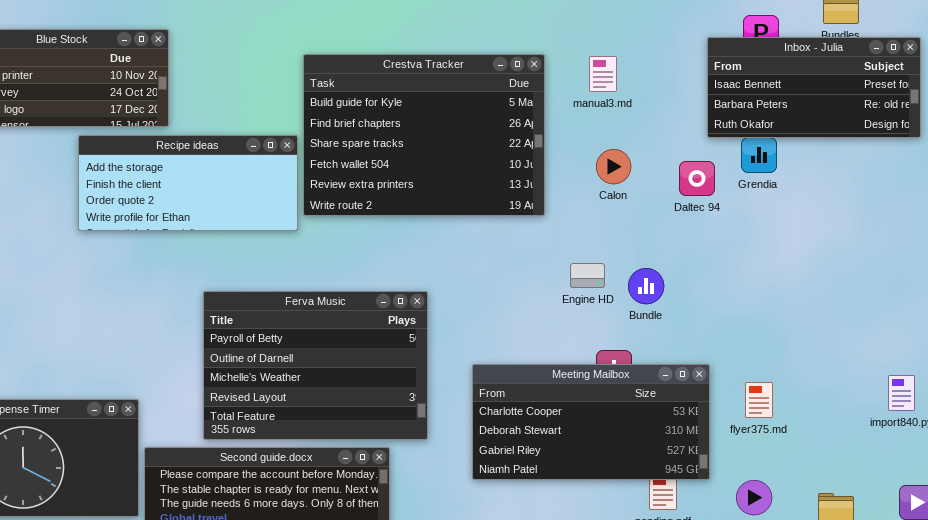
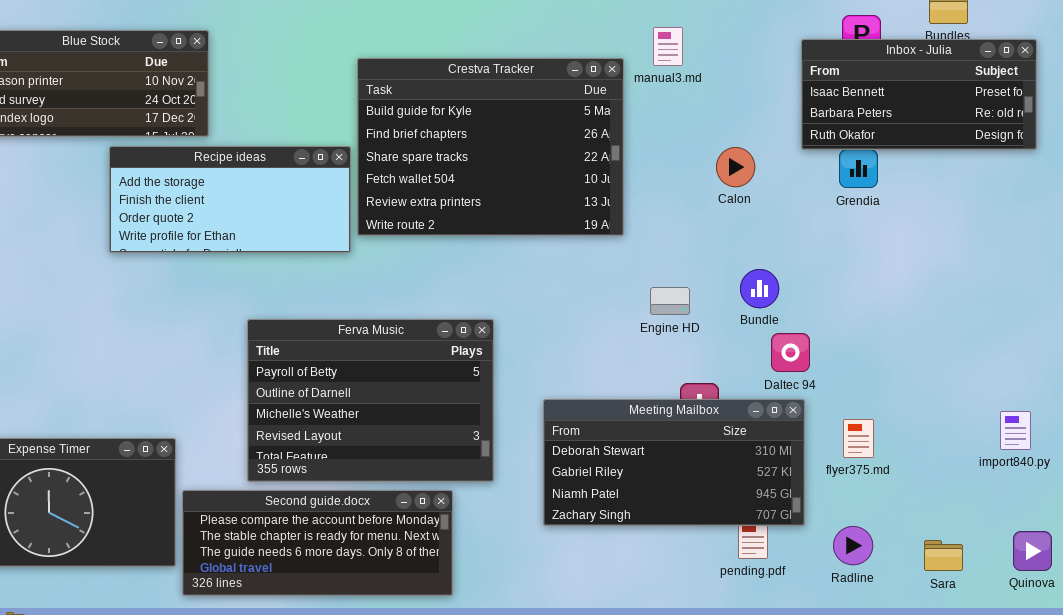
manual3.md: [589,56,617,92] -> [653,27,683,66], moved
Calon: [596,149,631,184] -> [716,147,755,187], moved
Daltec 94: [679,161,715,196] -> [771,333,810,372], moved
Bundle: [628,268,664,304] -> [740,269,779,308], moved
Meeting Mailbox: [472,364,710,480] -> [543,399,805,526], scrolled down 1 row

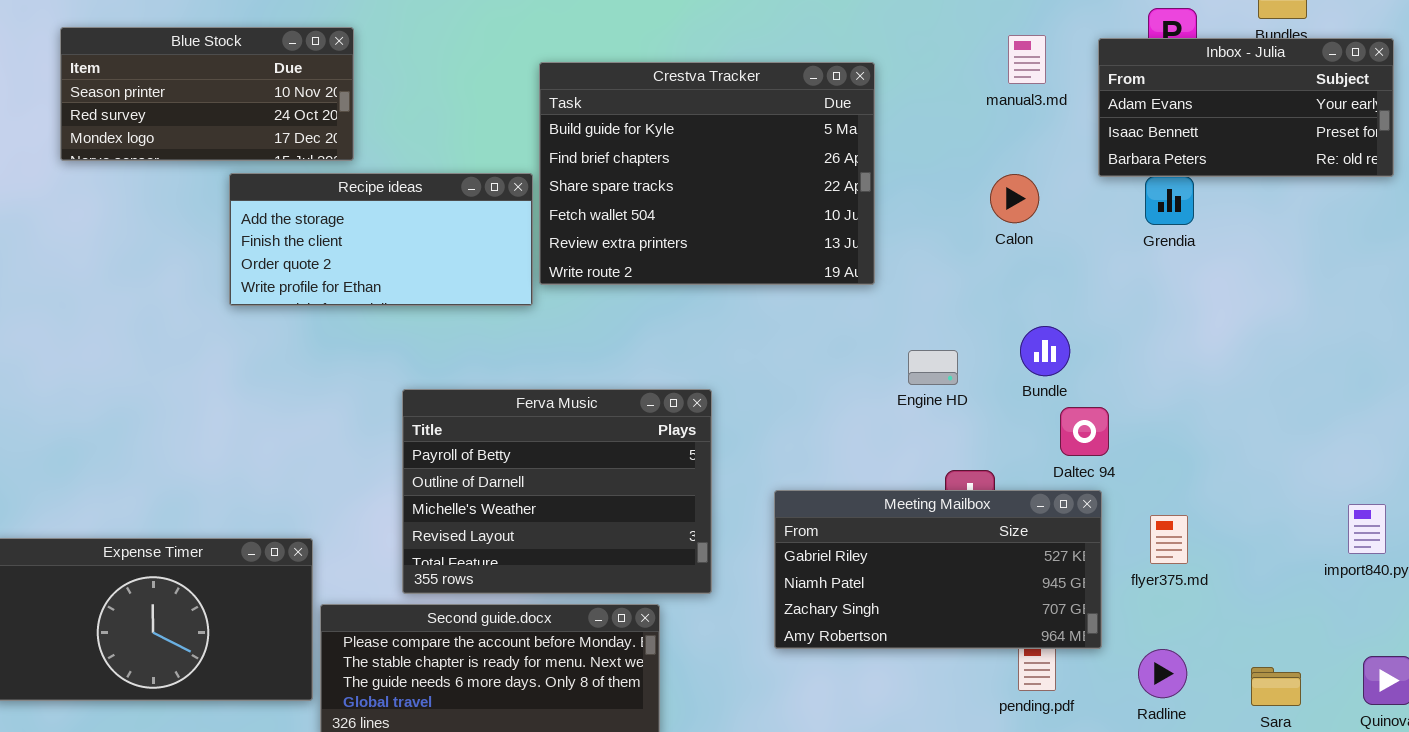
manual3.md: [653,27,683,66] -> [1008,35,1046,84], moved
Inbox - Julia: [801,39,1037,150] -> [1098,38,1394,177], scrolled up 1 row
Meeting Mailbox: [543,399,805,526] -> [774,490,1102,649], scrolled down 1 row

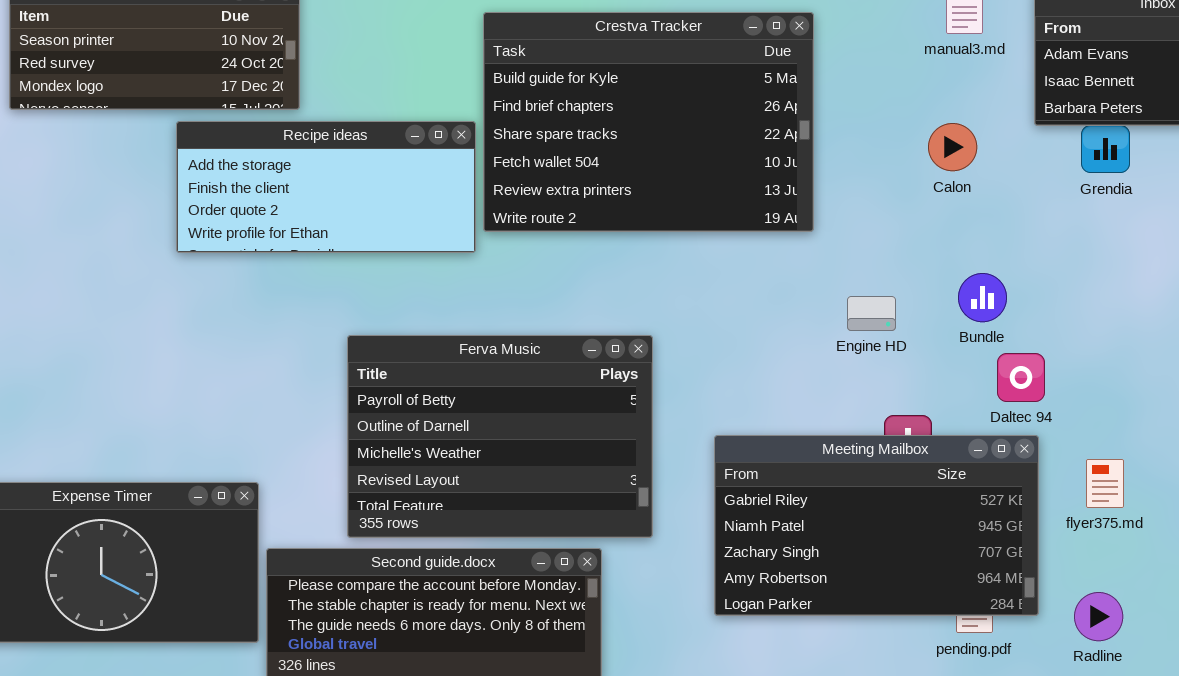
Meeting Mailbox: [774,490,1102,649] -> [714,435,1039,616], resized

